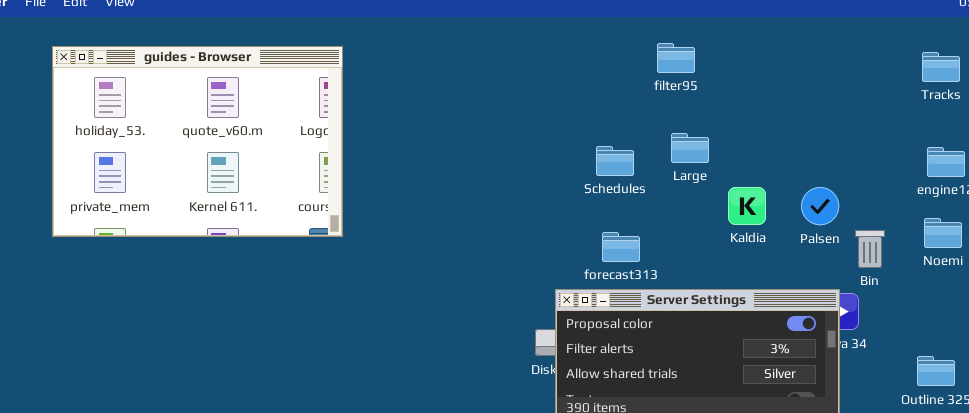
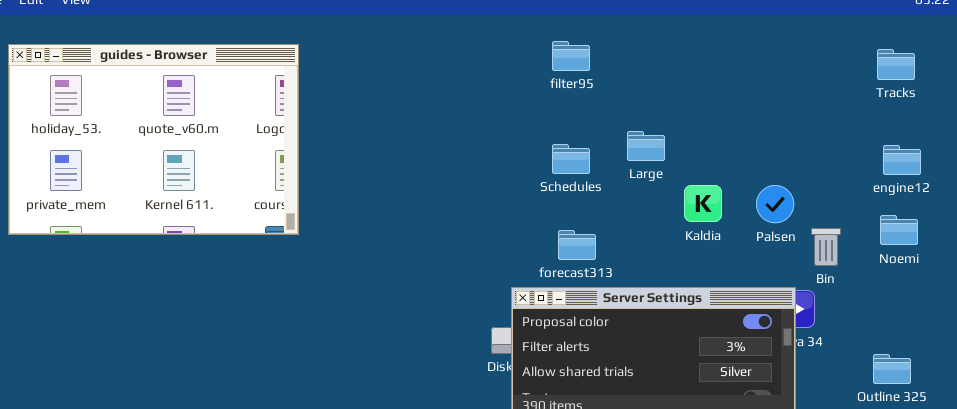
filter95: [657,43,695,73] -> [552,41,590,71], moved

